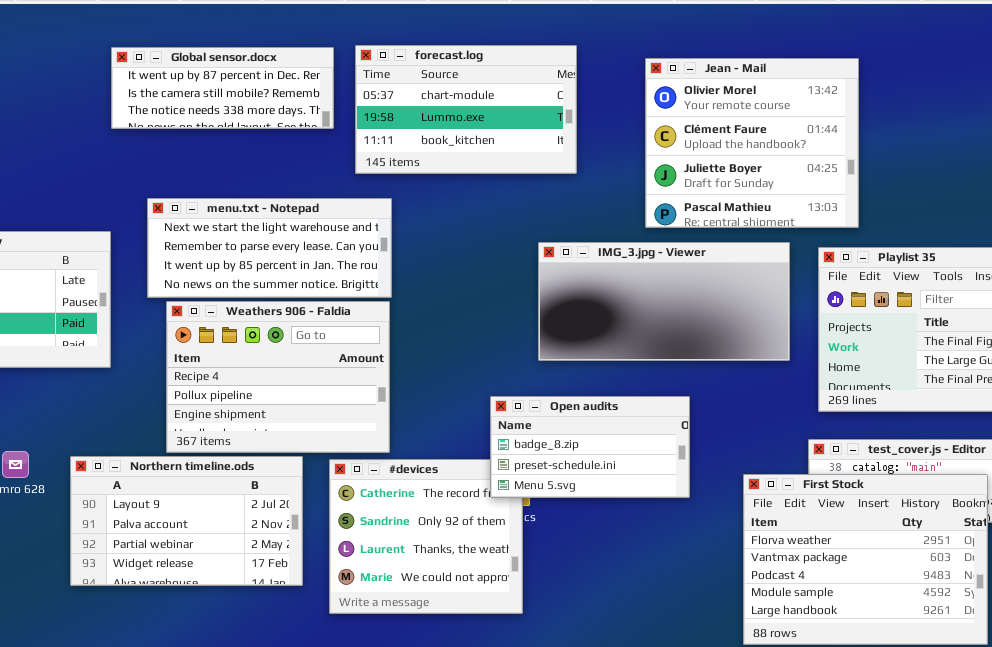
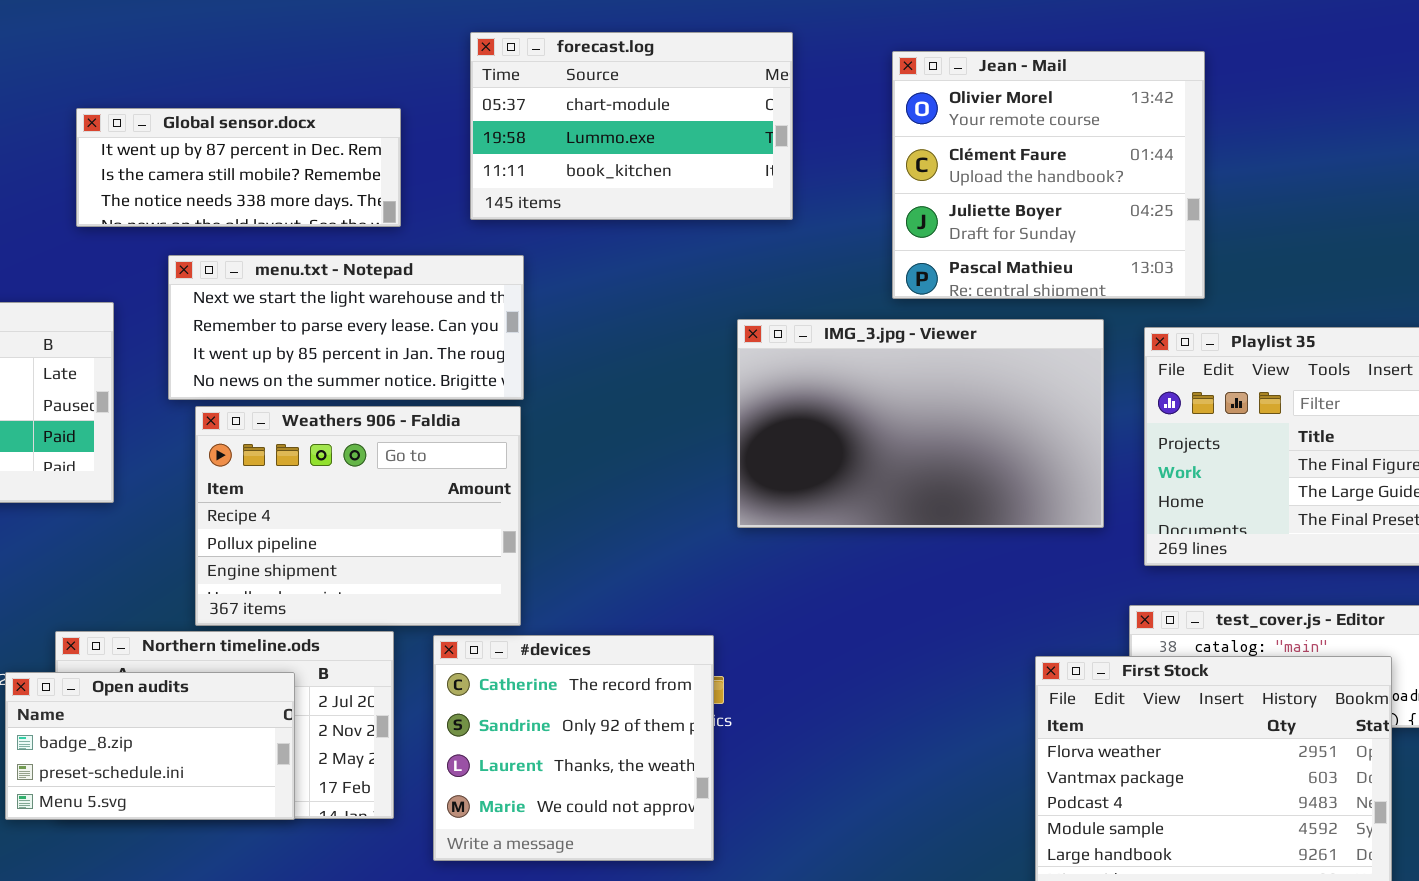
Global sensor.docx: [111,47,334,129] -> [76,108,401,227], moved
IMG_3.jpg - Viewer: [538,242,790,361] -> [737,319,1104,528], resized
Open audits: [490,396,690,498] -> [5,672,295,820], moved

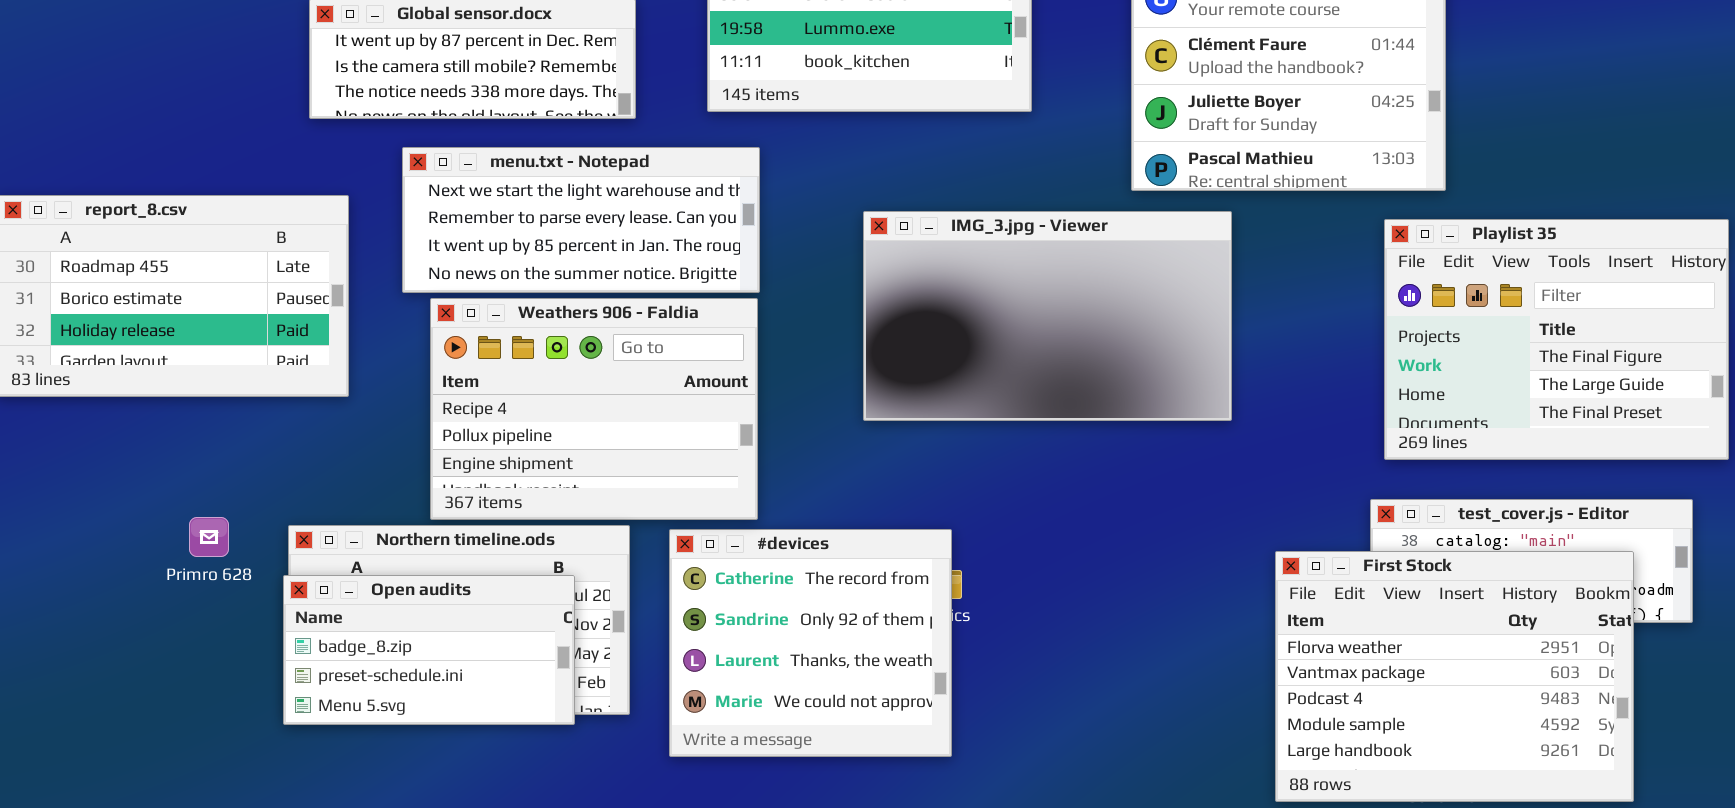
IMG_3.jpg - Viewer: [737,319,1104,528] -> [863,211,1232,421], moved
Open audits: [5,672,295,820] -> [283,575,575,725], moved

